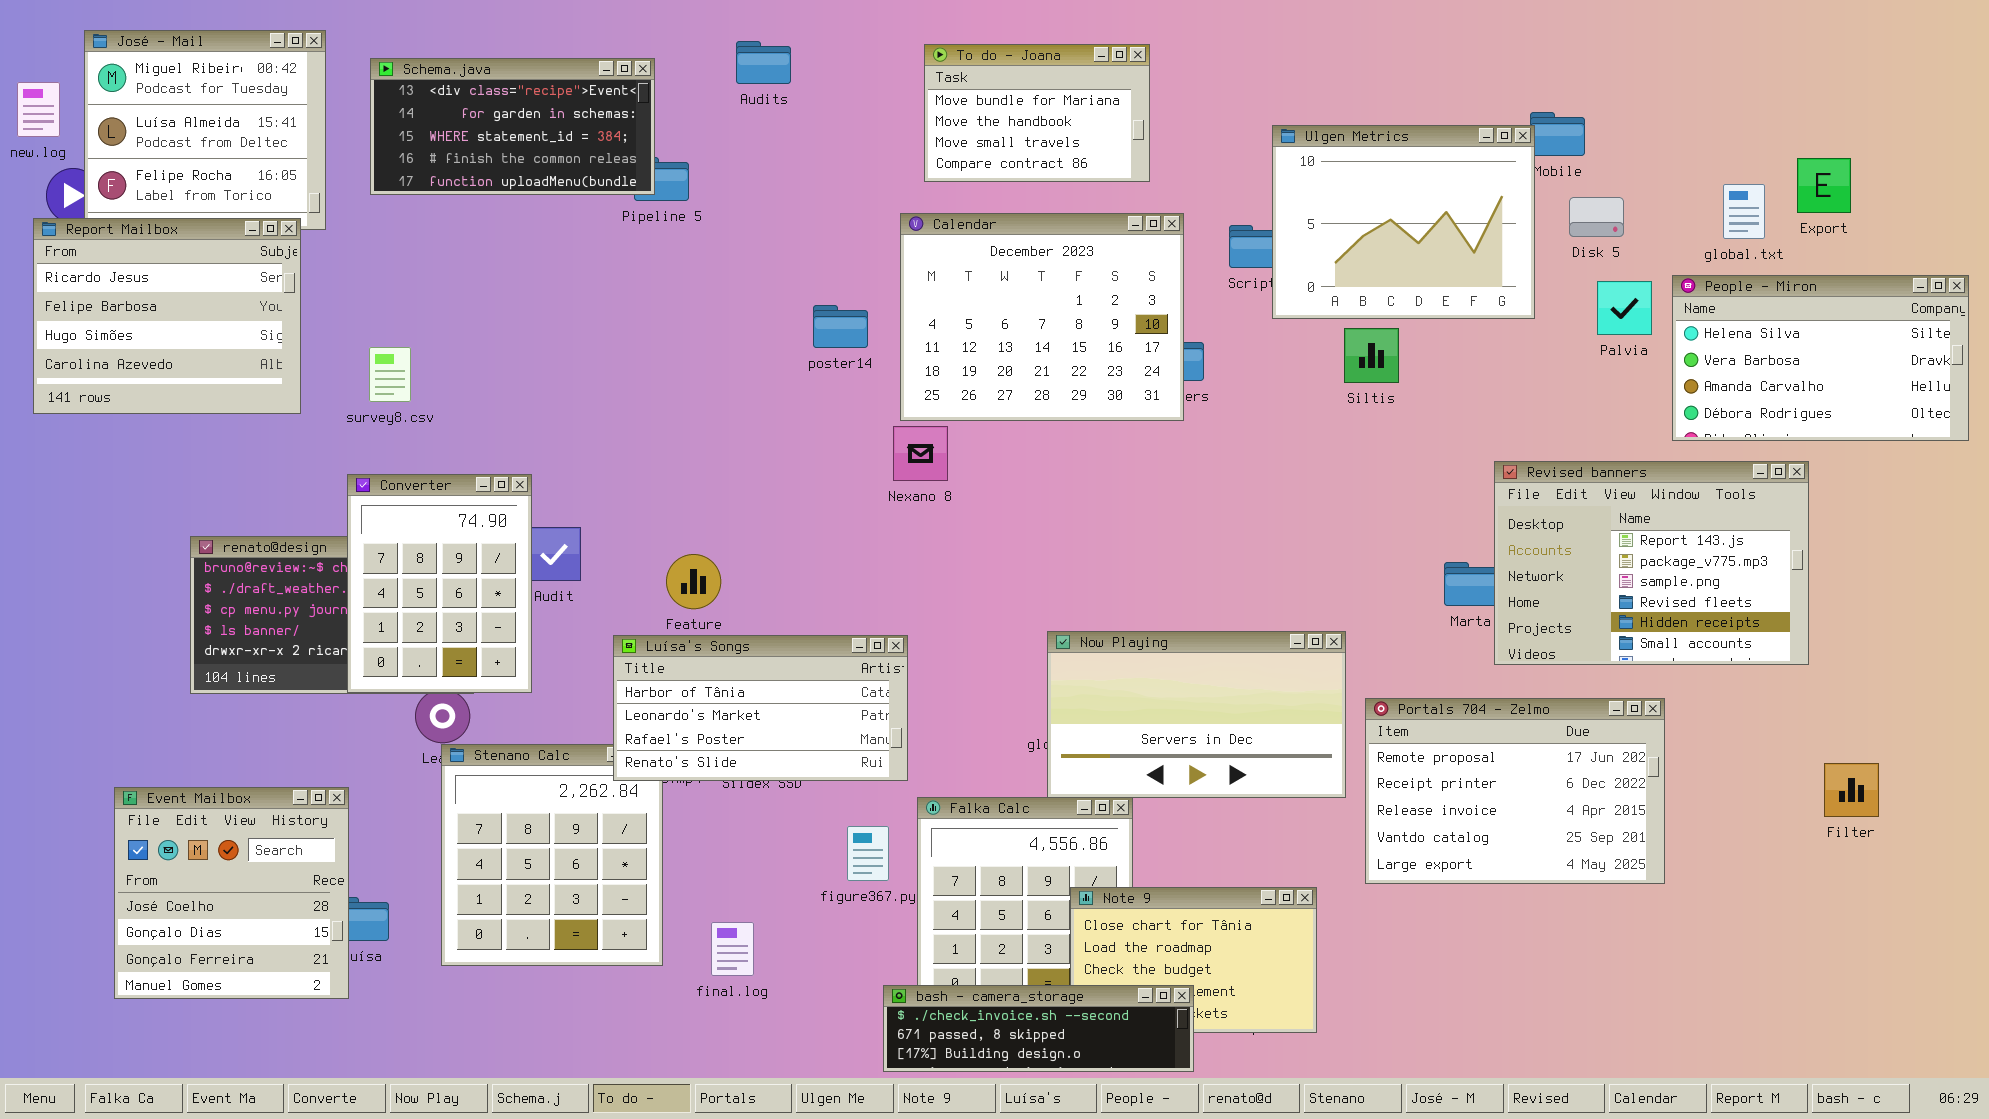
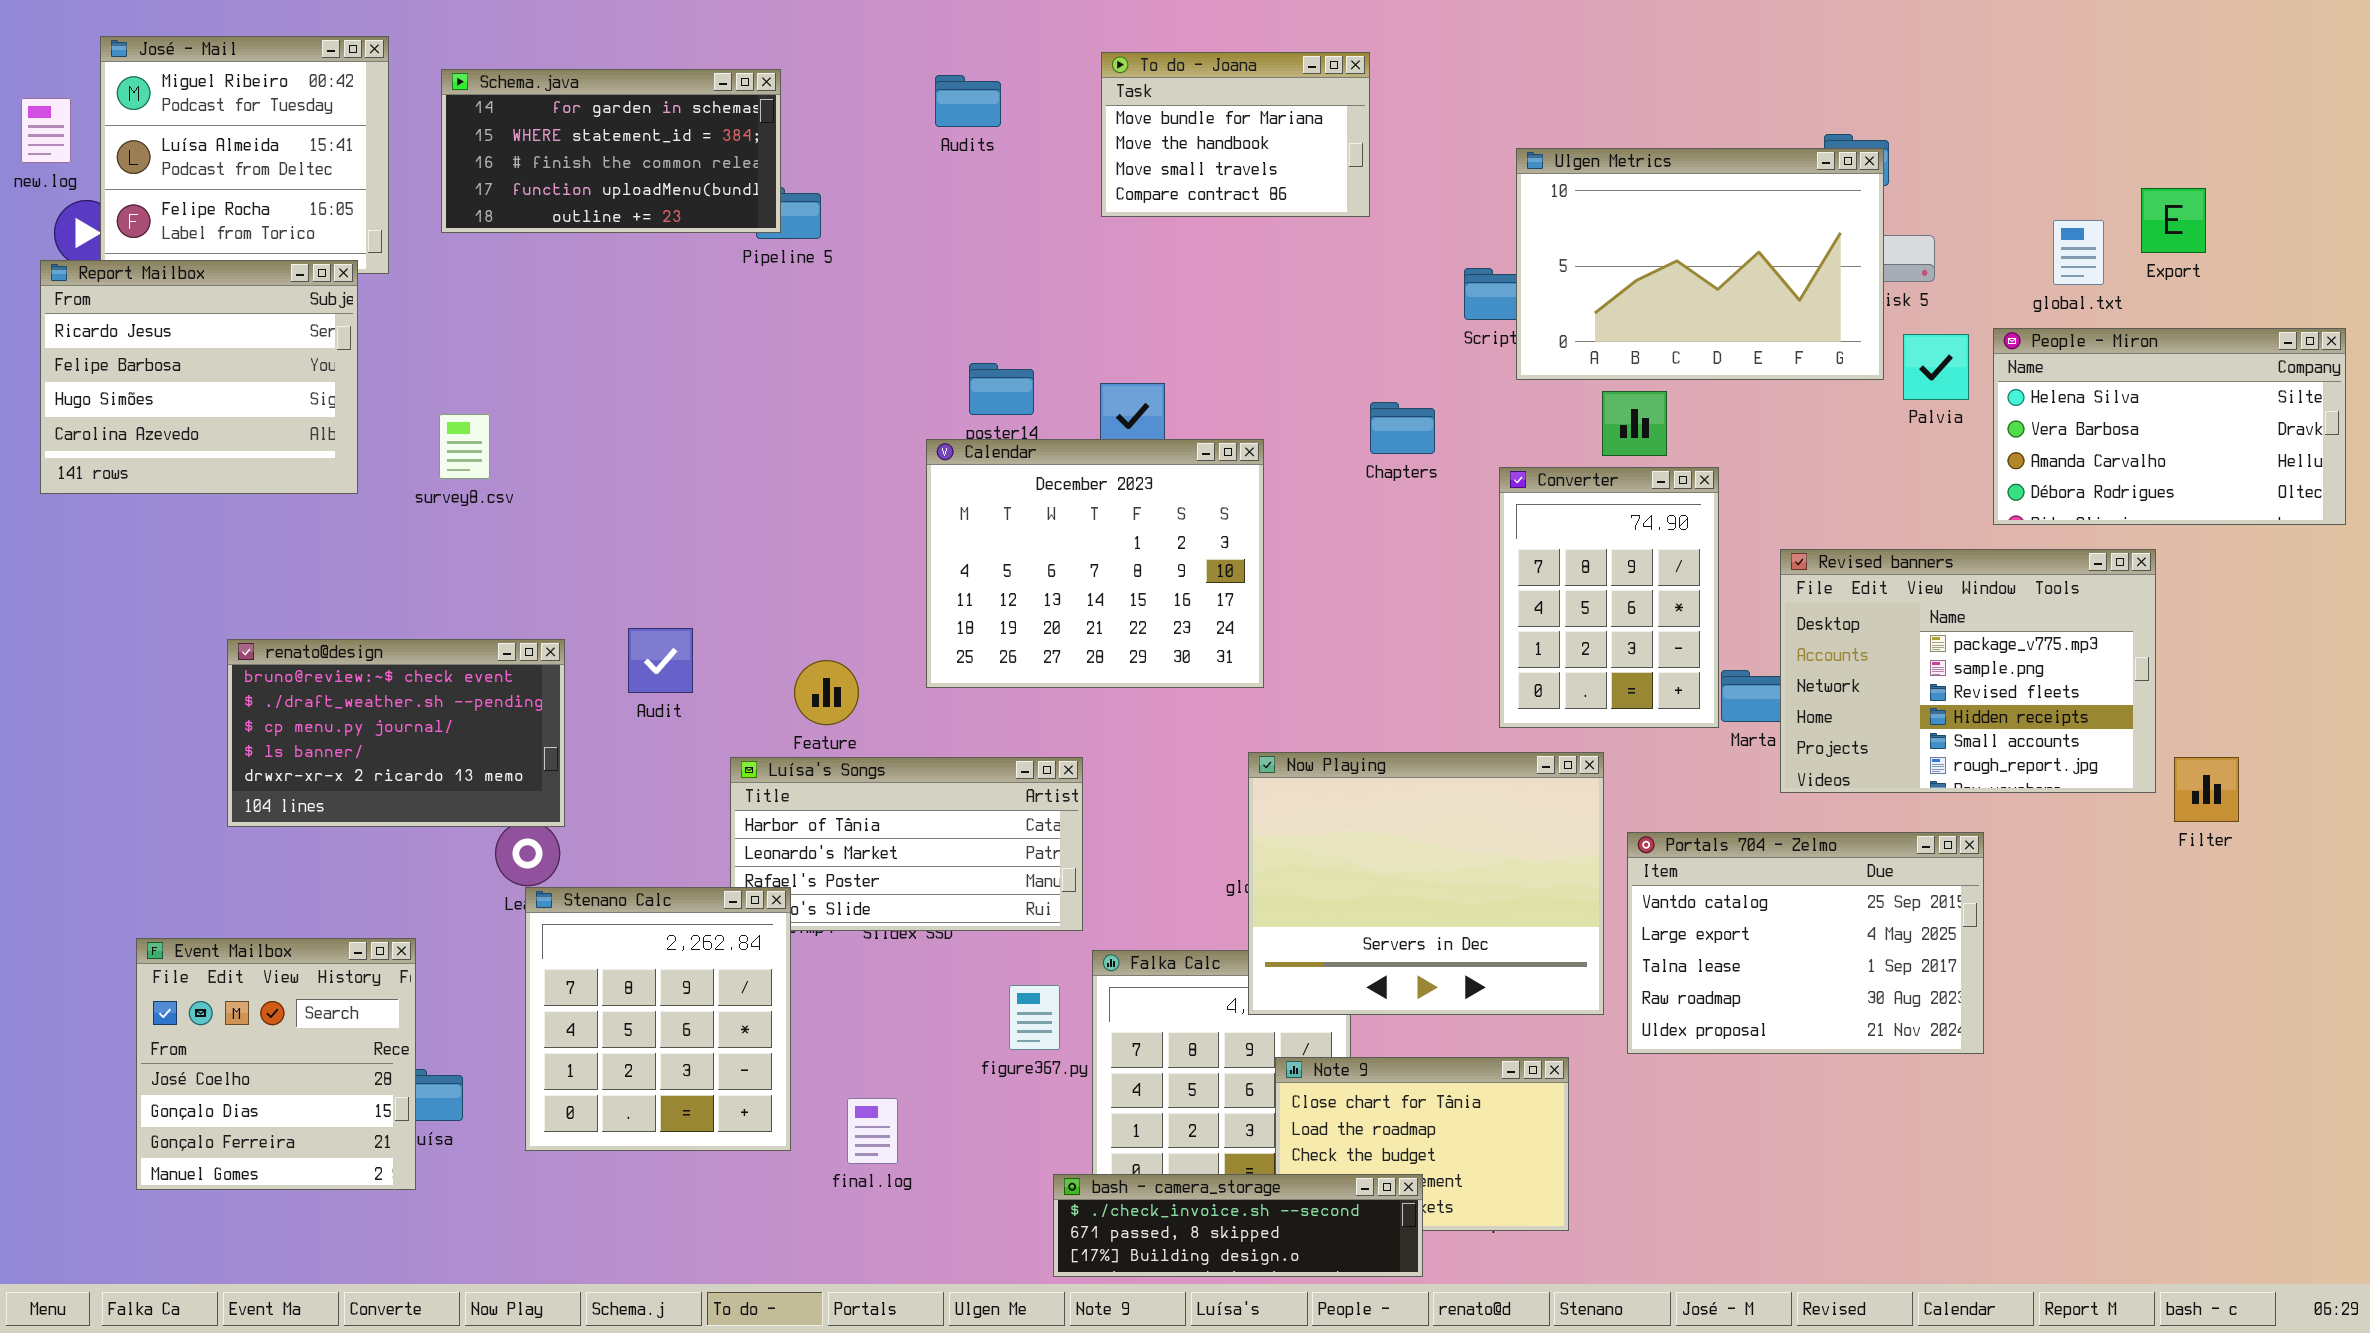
Audits: [736,41,791,84] -> [935,75,1001,127], moved
Schema.java: [370,58,655,195] -> [441,69,781,233], scrolled down 1 row
Ulgen Metrics: [1272,125,1535,319] -> [1516,148,1884,380], resized
Calendar: [900,213,1184,421] -> [926,439,1264,688], moved
Revised banners: [1494,461,1809,665] -> [1780,549,2156,793], scrolled down 1 row
Converter: [347,474,532,693] -> [1499,467,1719,728], moved
Now Playing: [1047,631,1346,798] -> [1248,752,1604,1015], resized
Portals 704 - Zelmo: [1365,698,1665,884] -> [1627,832,1984,1054], scrolled down 3 rows
Stenano Calc: [441,744,663,966] -> [525,887,791,1151], raised
Filter: [1824,763,1879,817] -> [2174,757,2239,822], moved

